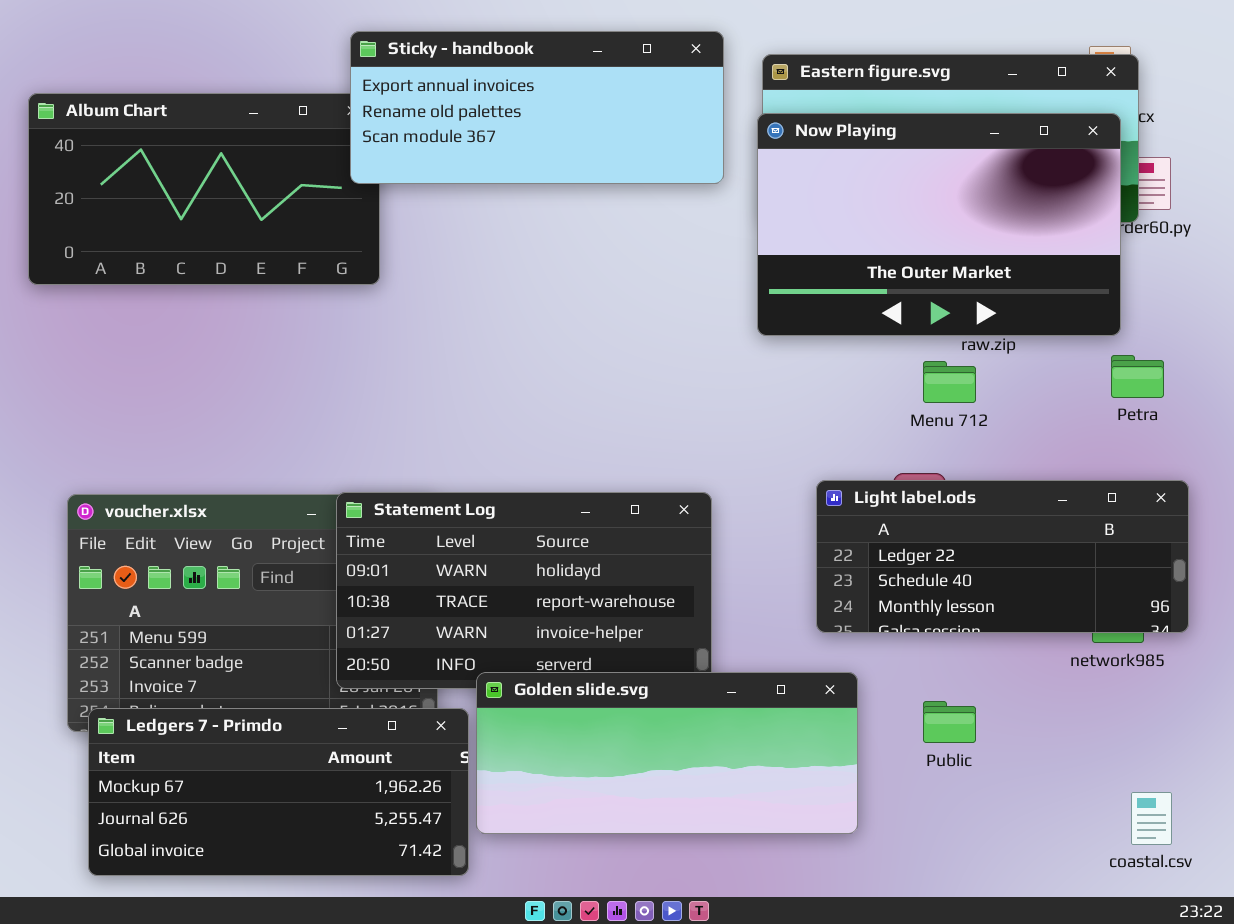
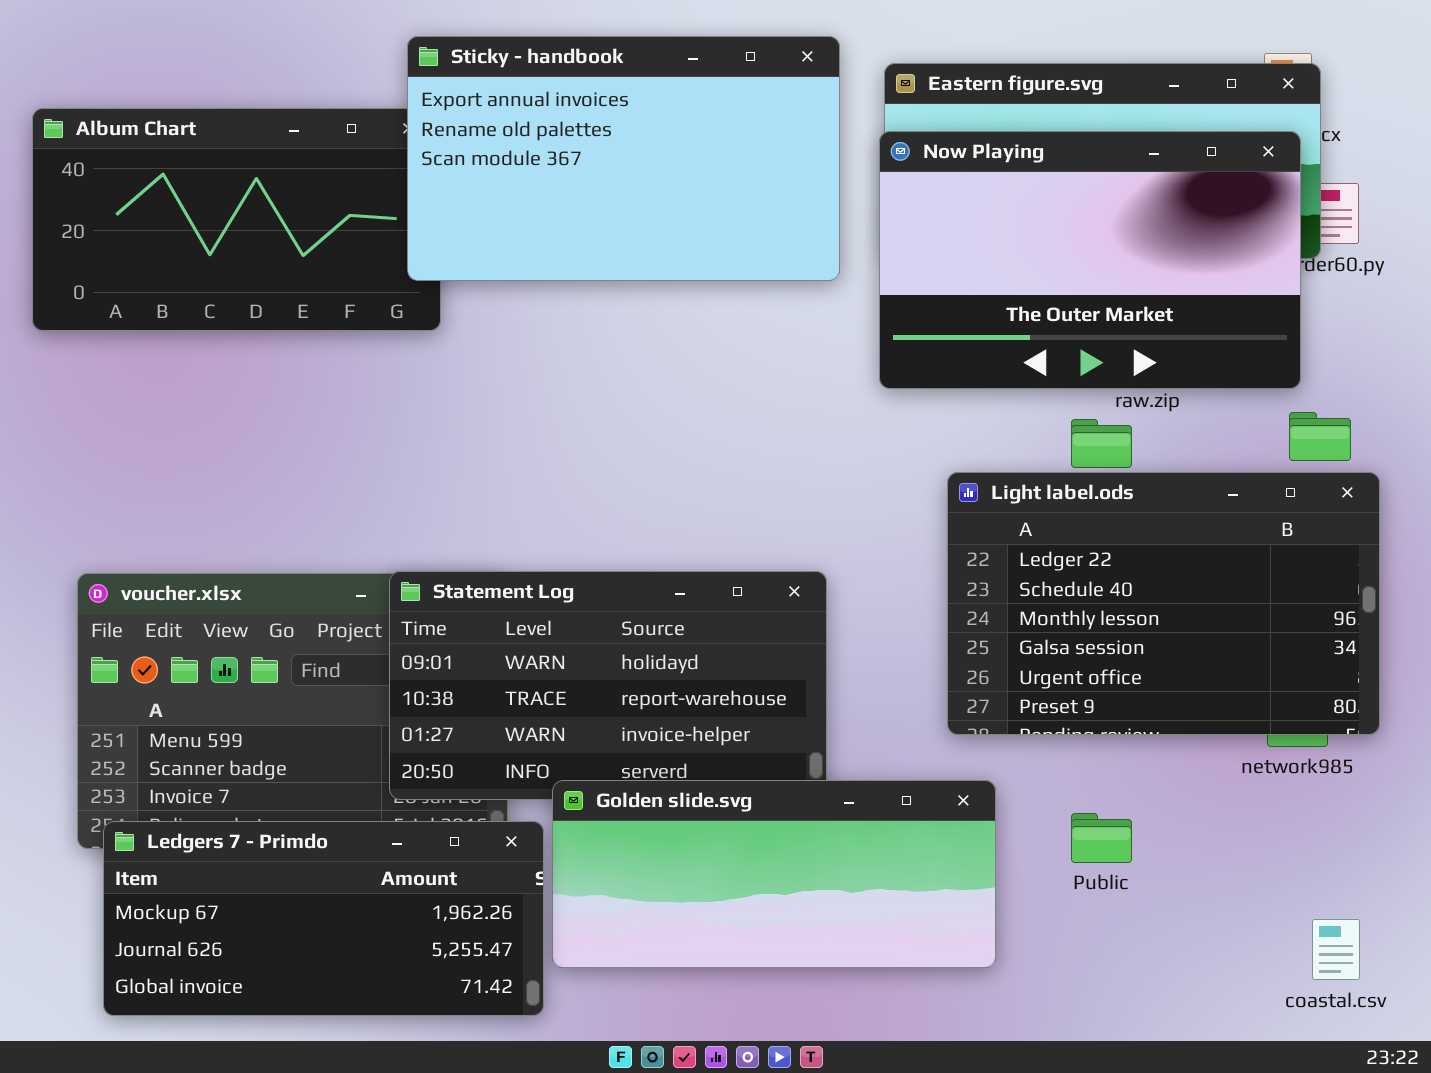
Sticky - handbook: [350,31,724,184] -> [407,36,840,281], resized
Light label.ods: [816,480,1189,633] -> [947,472,1380,735], resized

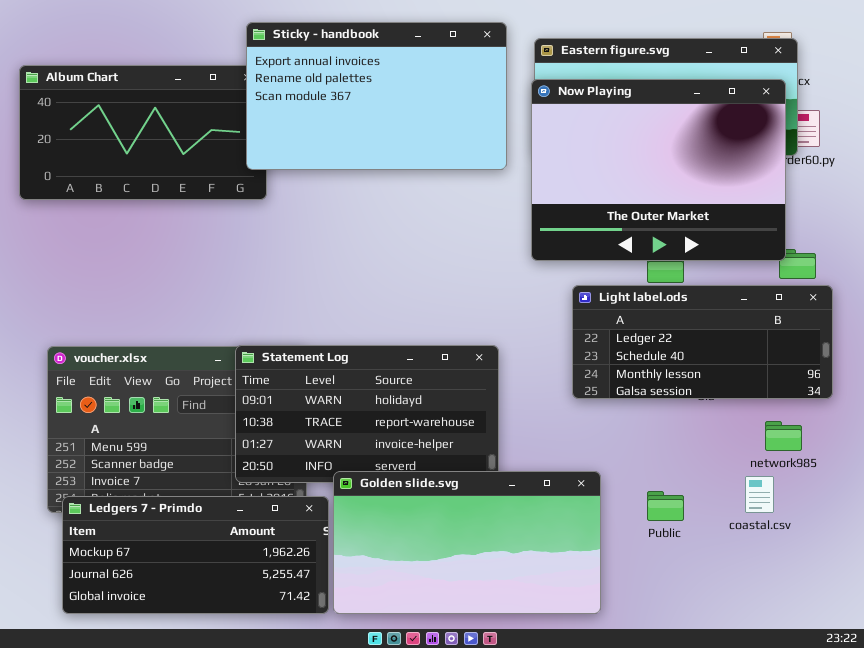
Now Playing: [879,131,1301,389] -> [531,79,786,261], resized
Light label.ods: [947,472,1380,735] -> [572,285,833,399], resized
Golden slide.svg: [552,780,996,968] -> [333,471,601,614], resized
coastal.csv: [1312,919,1360,980] -> [745,476,774,513], moved

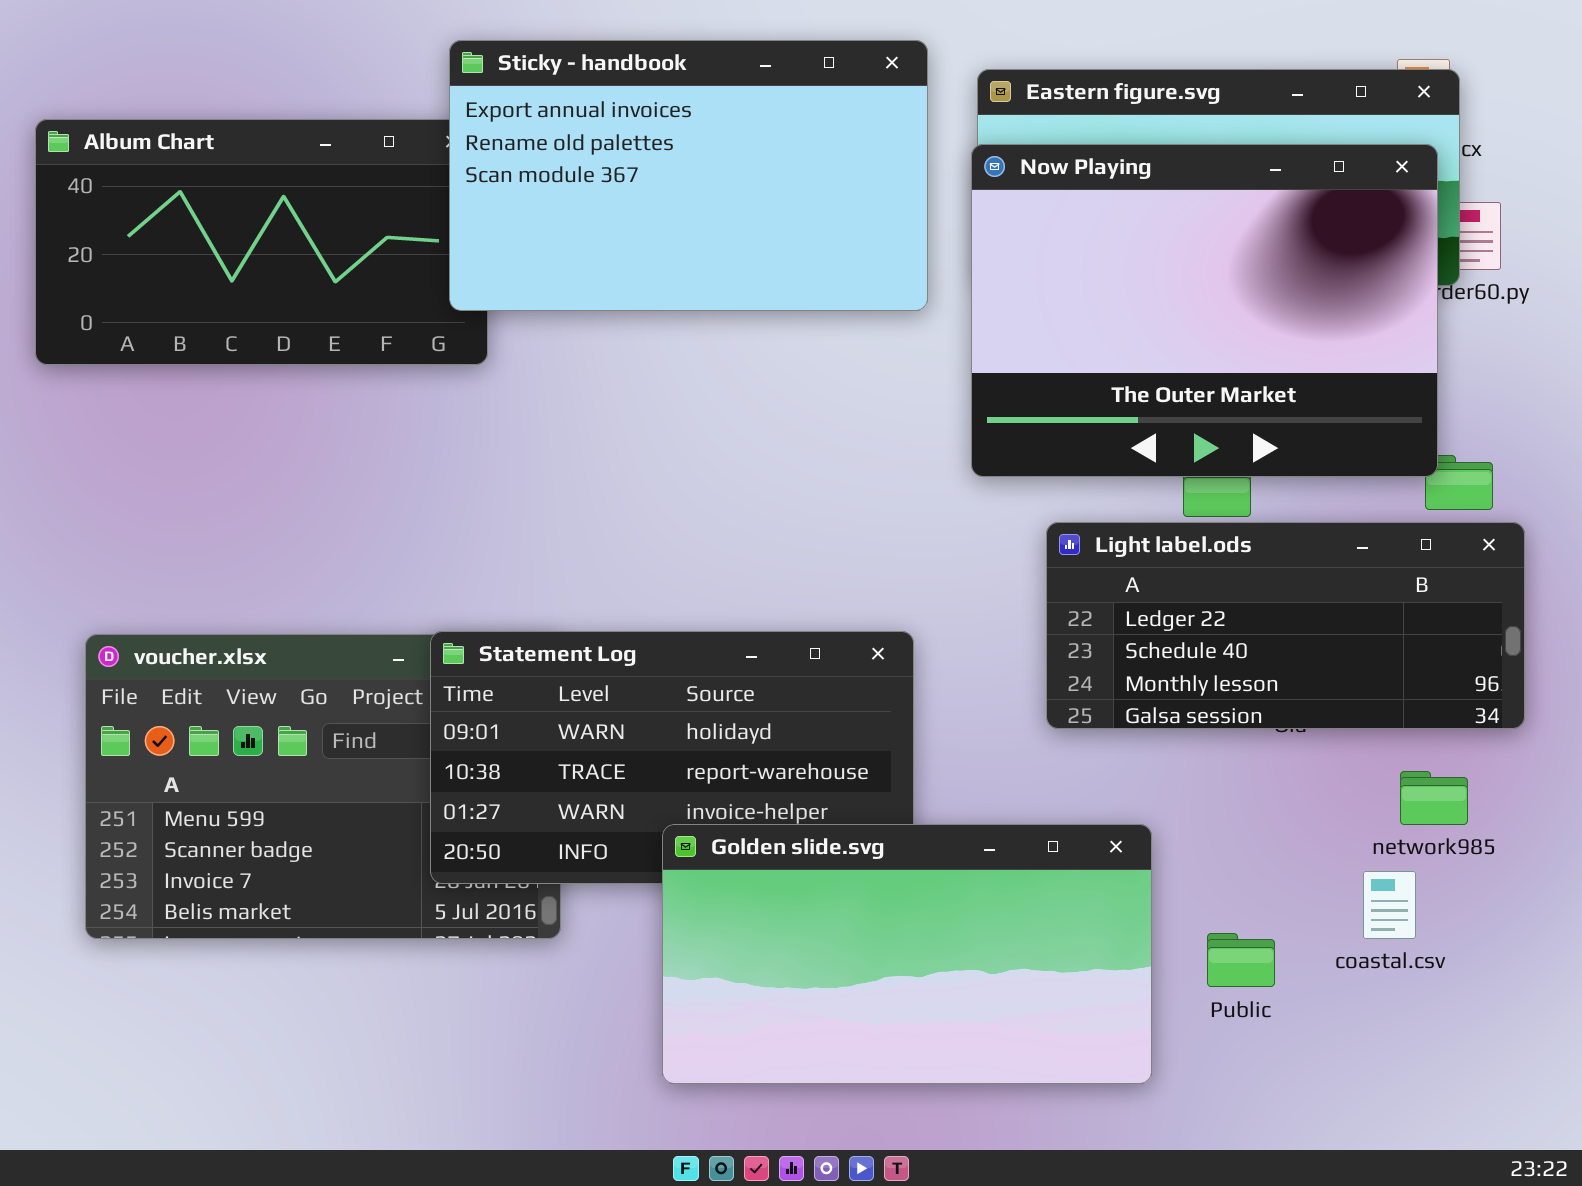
Golden slide.svg: [333,471,601,614] -> [662,824,1152,1084], moved
Public: [647,491,684,521] -> [1207,933,1275,987], moved
Ledgers 7 - Primdo: [62,496,329,614] -> none, closed

